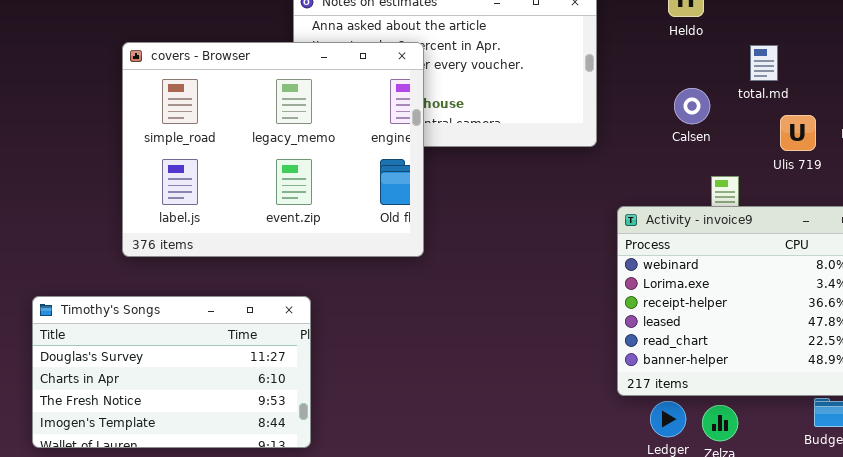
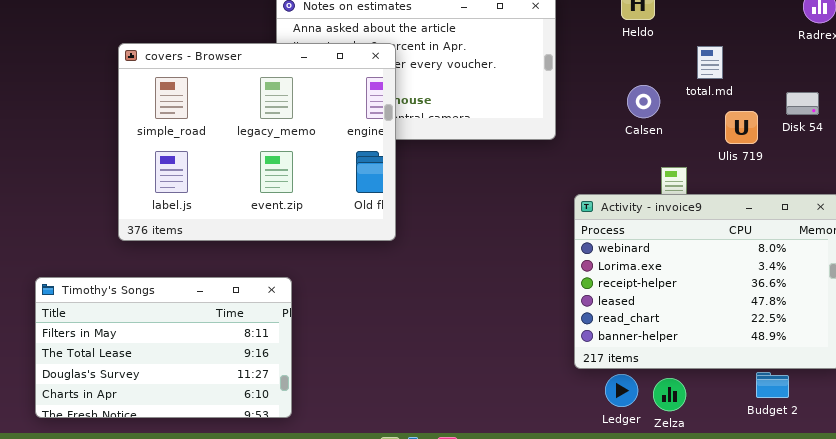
Timothy's Songs: [32,296,311,448] -> [35,277,292,418], scrolled up 2 rows

